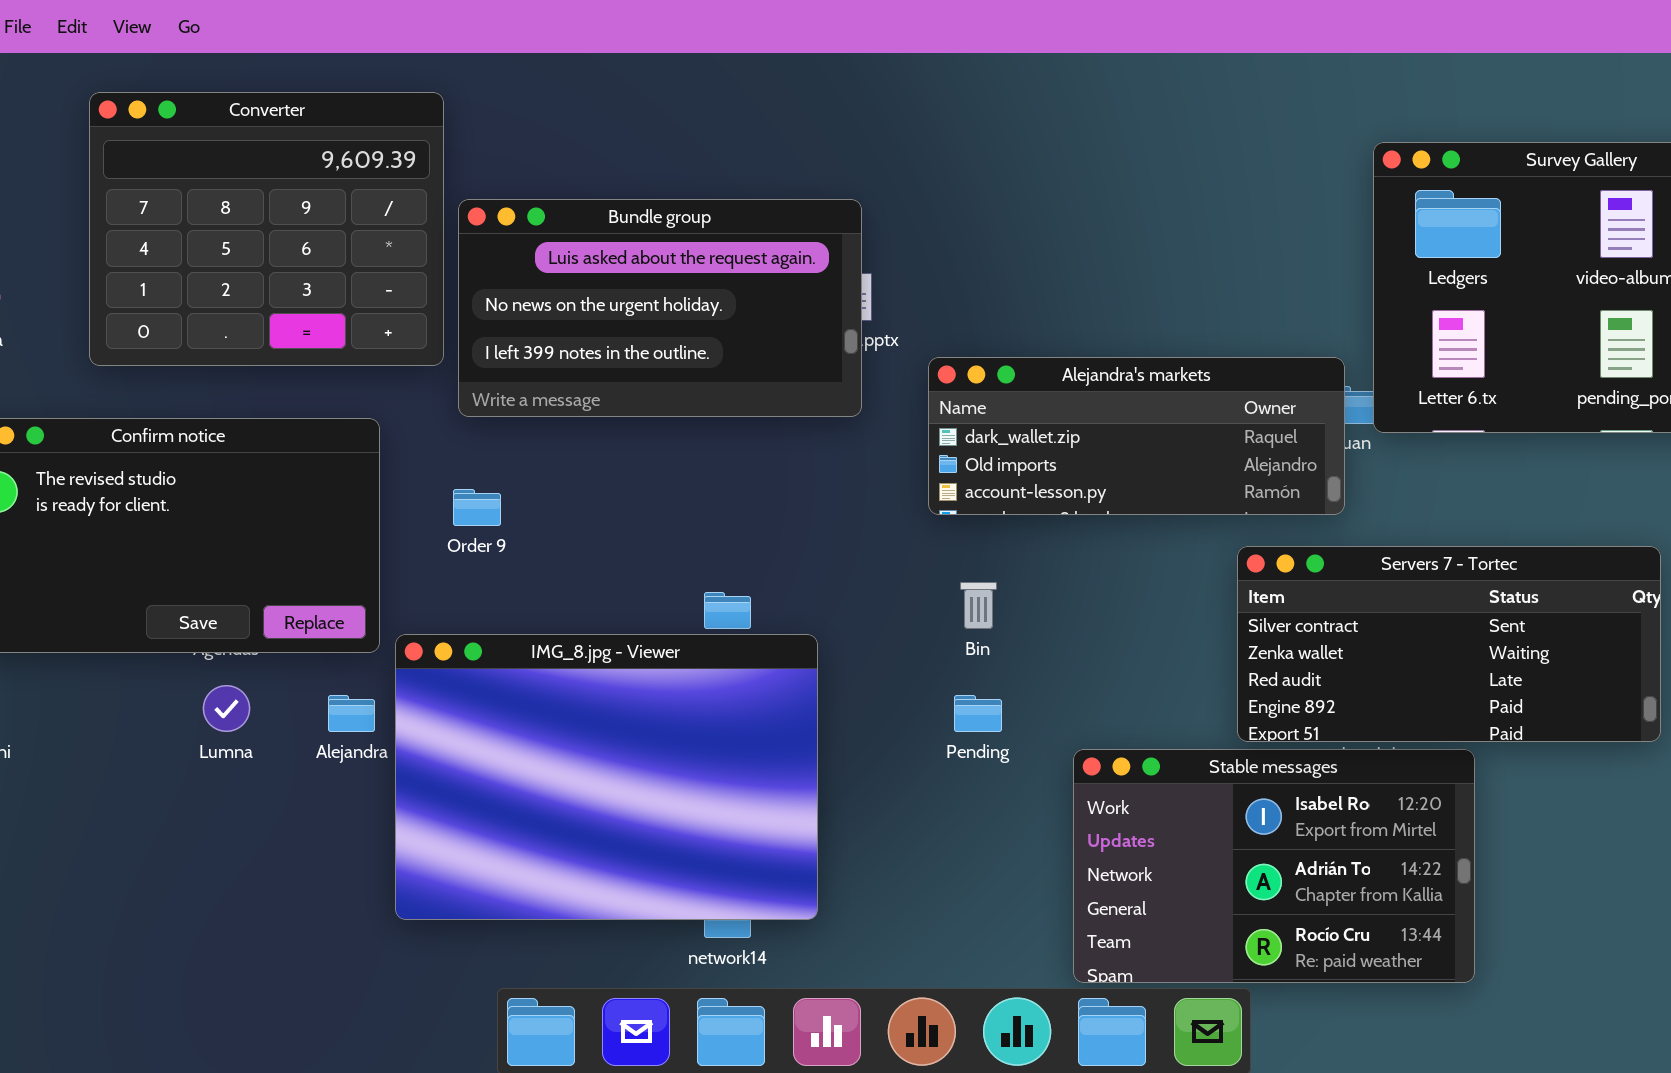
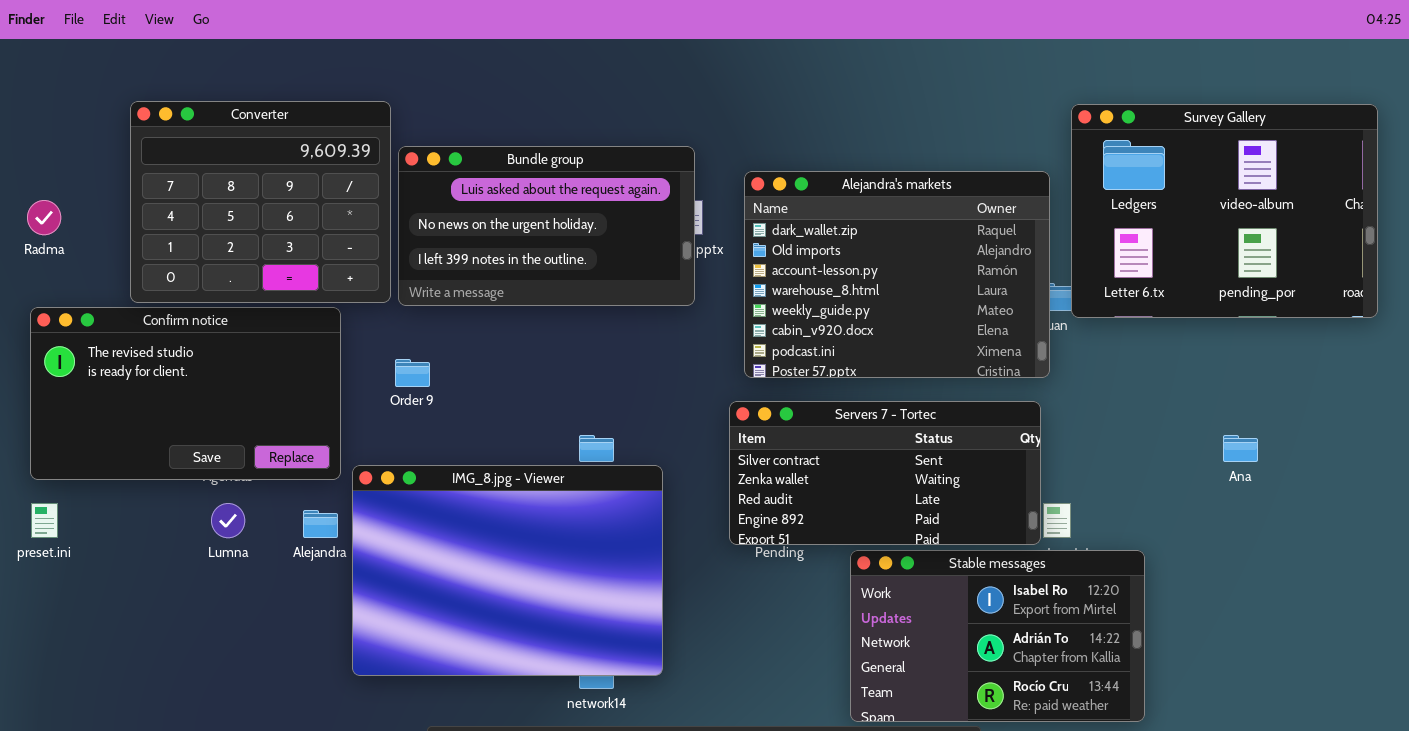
Converter: [89,92,444,366] -> [130,101,391,303], moved
Alejandra's markets: [928,357,1345,515] -> [744,171,1050,378], resized
Servers 7 - Tortec: [1237,546,1661,742] -> [729,401,1041,545], moved

